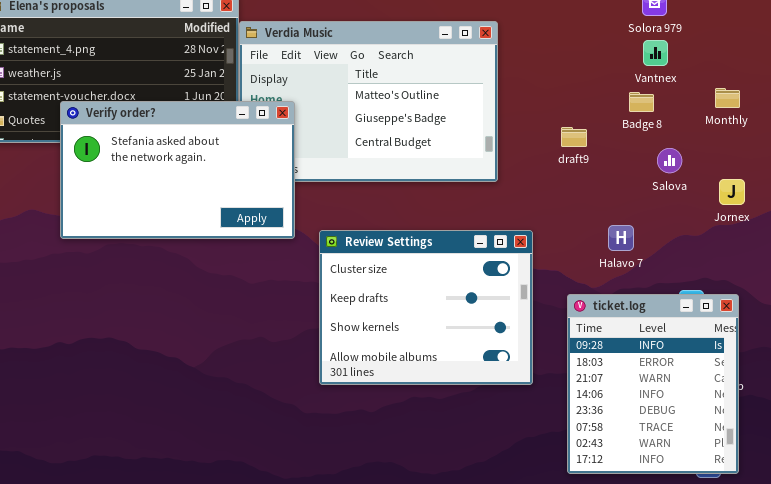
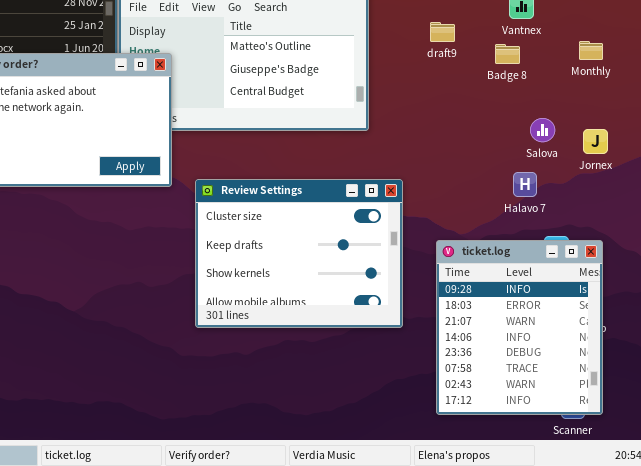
draft9: [561,127,587,147] -> [430,22,455,42], moved
Salova: [657,148,682,173] -> [530,118,555,142], moved
Halavo 7: [608,225,634,251] -> [513,172,537,197], moved

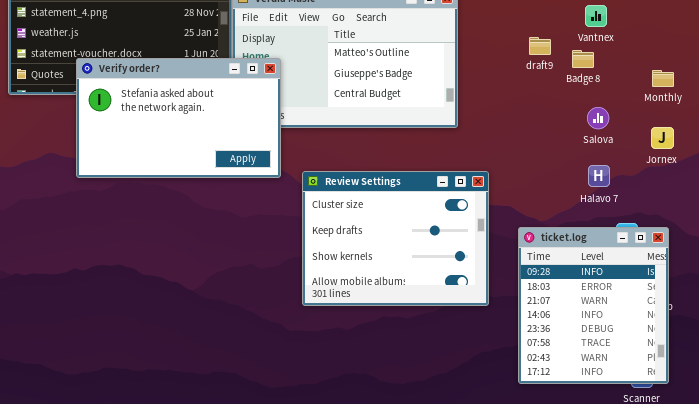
draft9: [430,22,455,42] -> [529,37,551,55], moved
Monthly: [579,41,603,60] -> [652,70,674,87], moved
Salova: [530,118,555,142] -> [587,107,609,129], moved

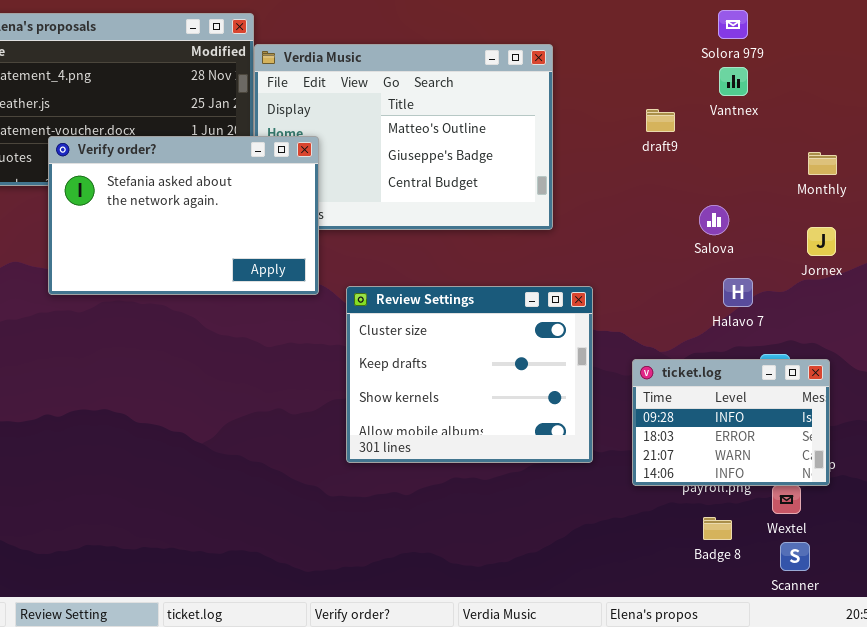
Badge 8: [572,50,594,68] -> [703,517,732,540], moved
Salova: [587,107,609,129] -> [699,205,729,235], moved
ticket.log: [518,227,669,384] -> [632,359,830,486], resized

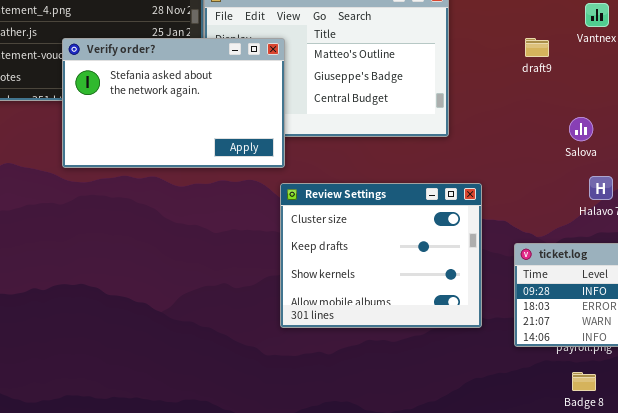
Verify order?: [48,136,319,295] -> [62,38,285,168], moved

